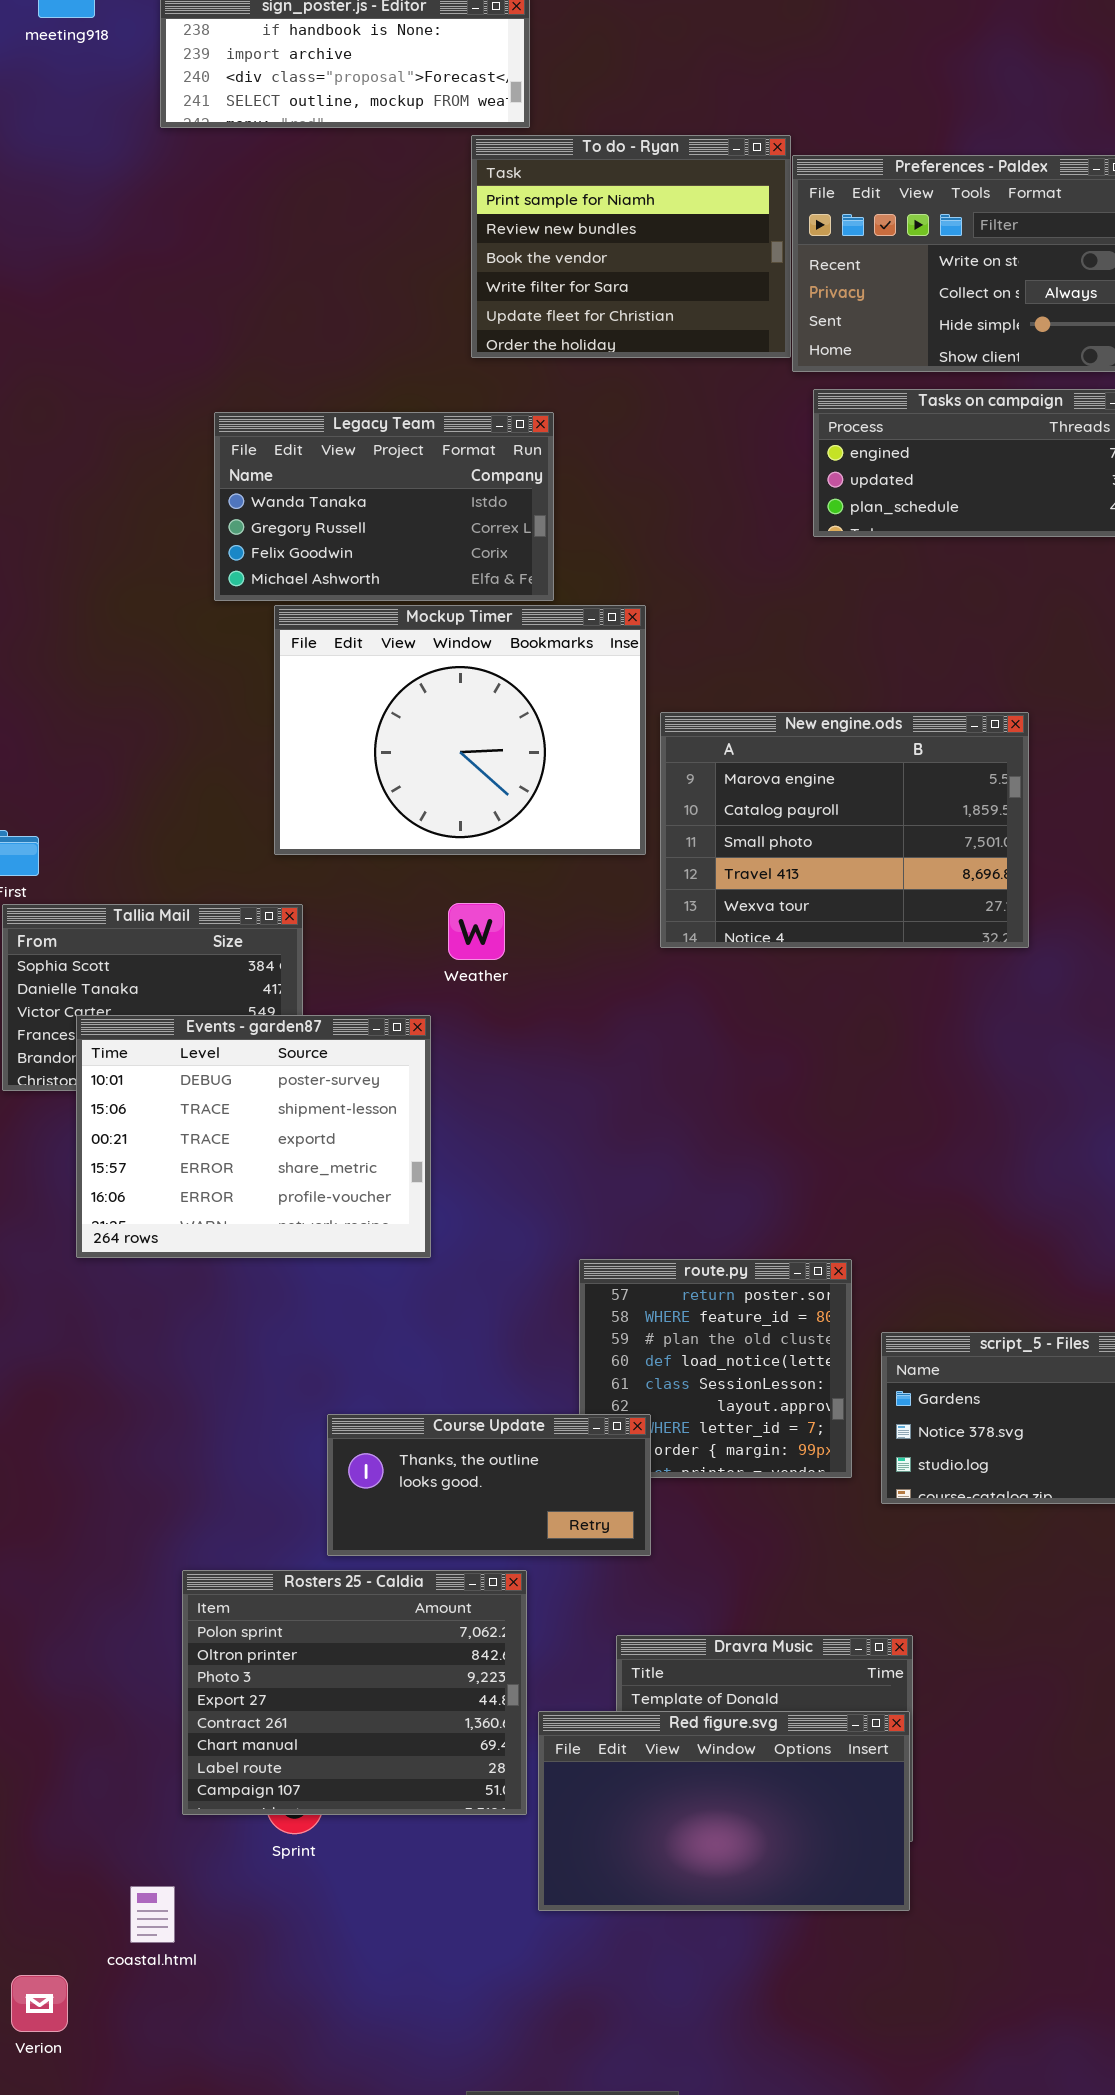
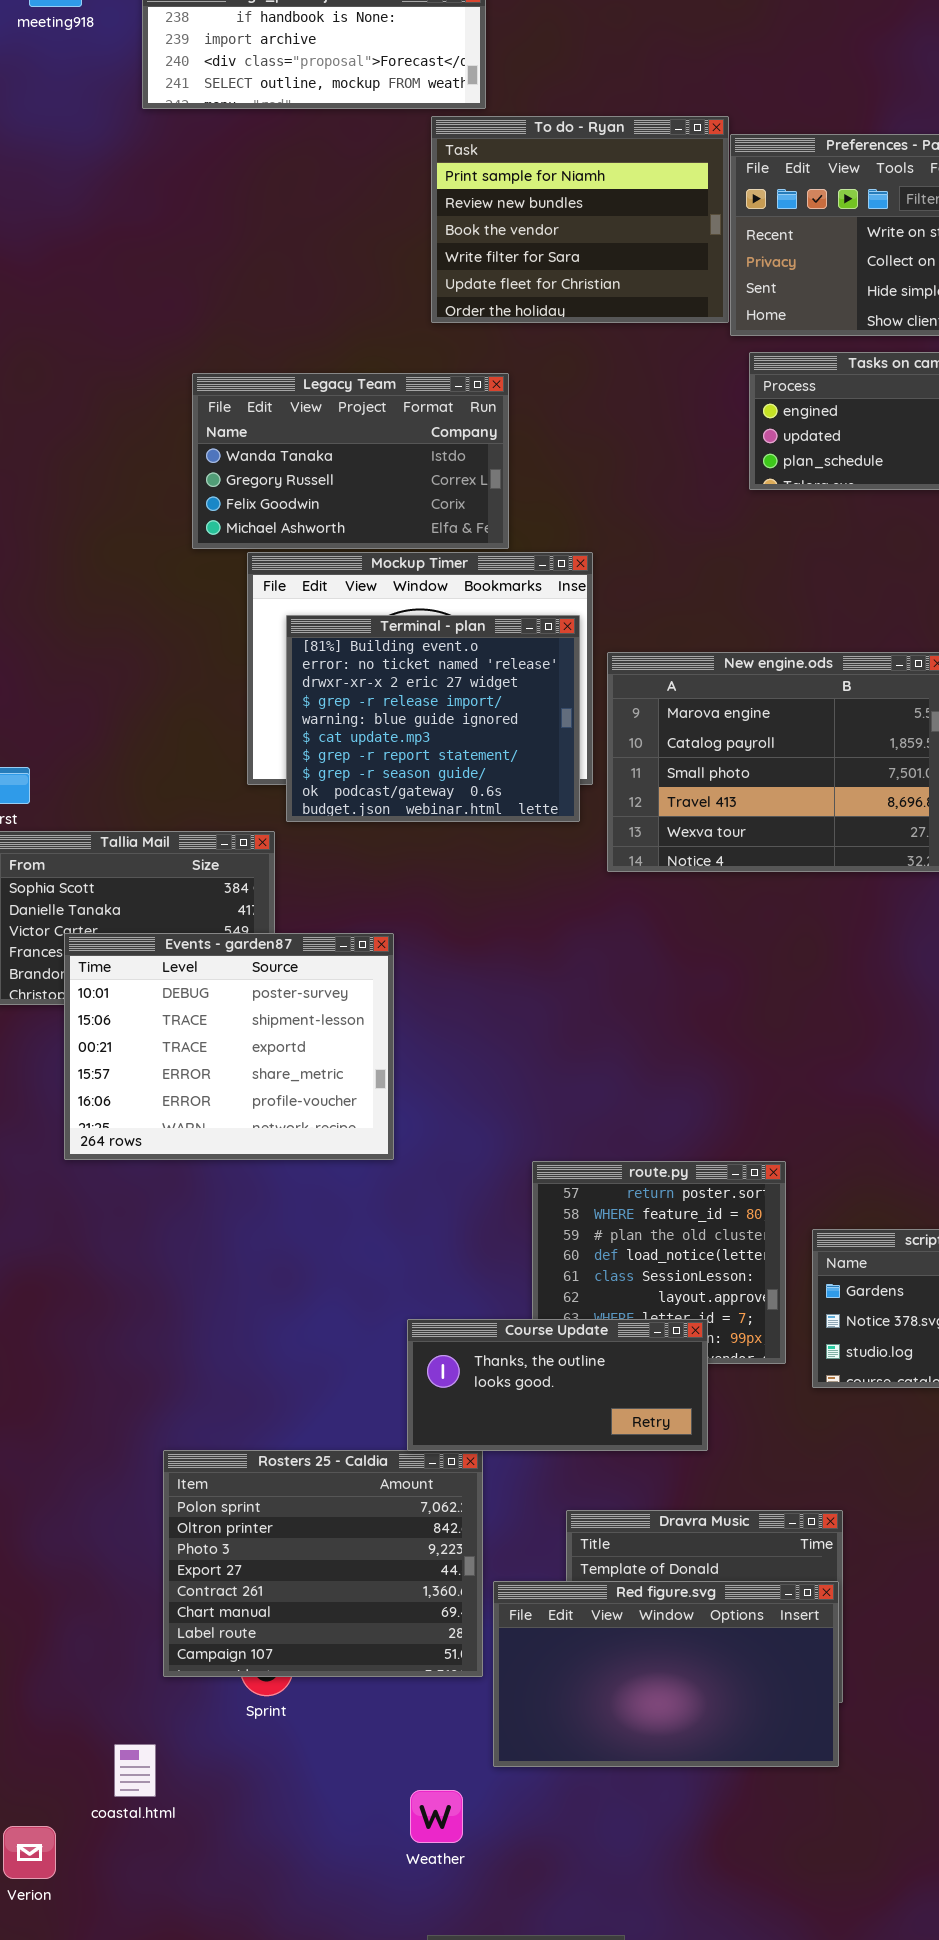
Terminal - plan: none -> [286,615,580,822], opened
Weather: [448,903,505,960] -> [410,1790,463,1843], moved
Course Update: [327,1414,651,1556] -> [407,1319,708,1451], moved

